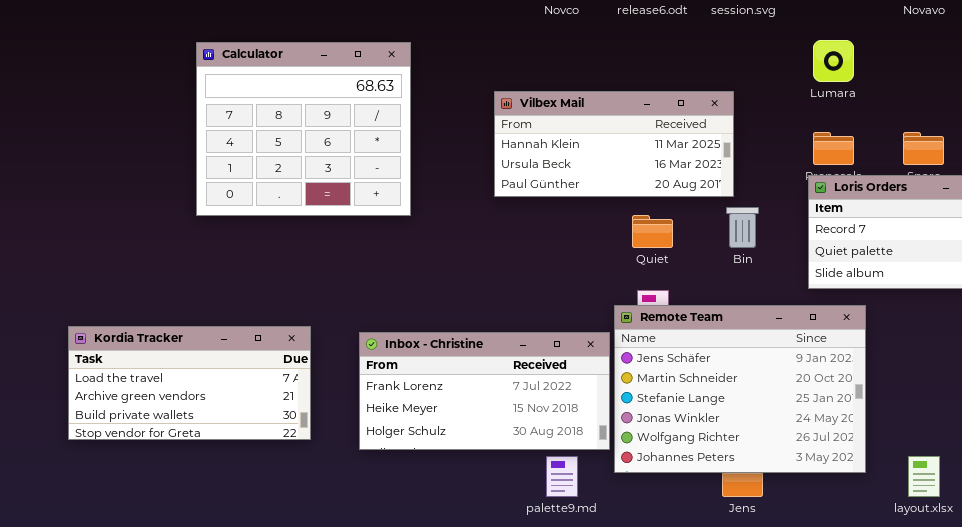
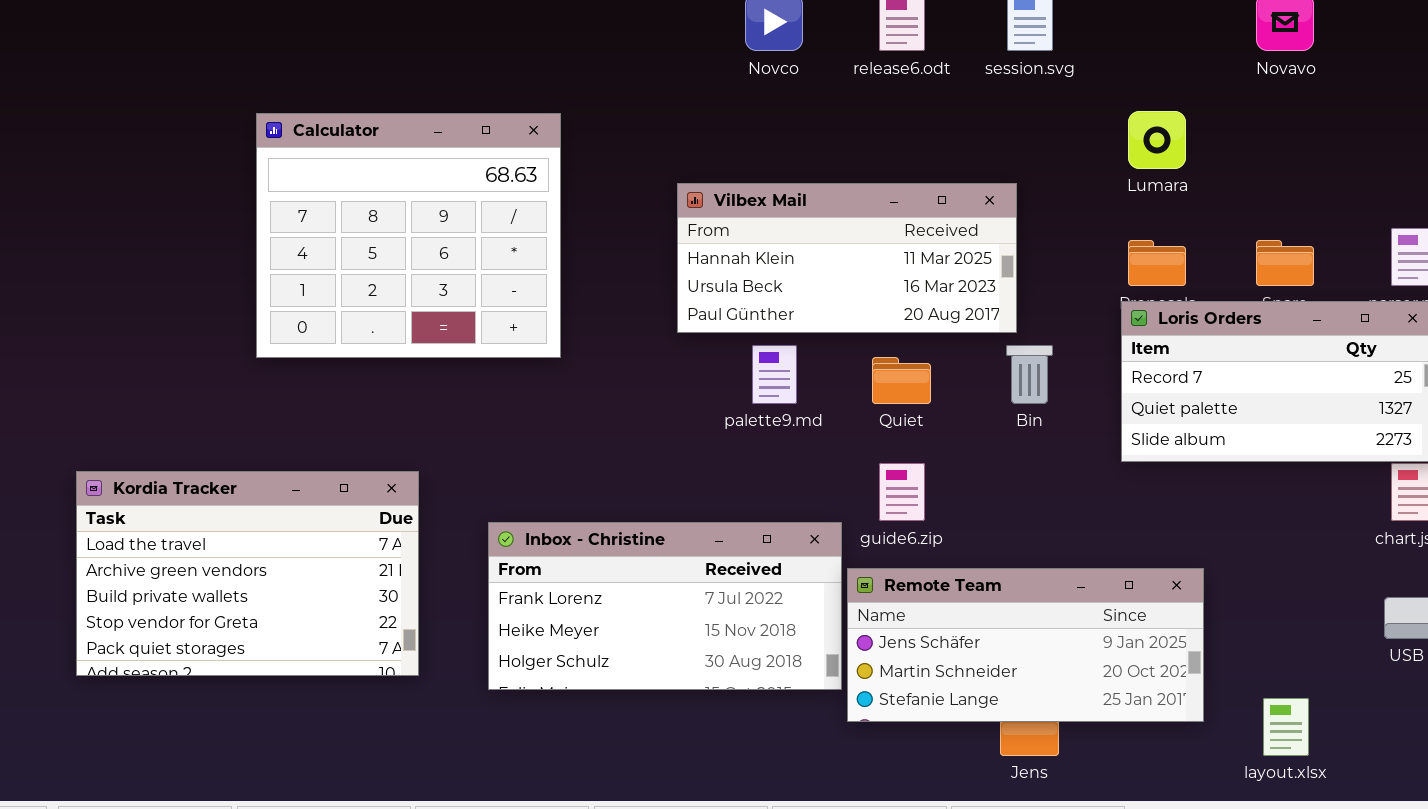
Remote Team: [614,305,866,473] -> [847,568,1204,722], resized
Kordia Tracker: [68,326,311,440] -> [76,471,419,676], resized
palette9.md: [546,456,578,497] -> [752,345,797,404], moved

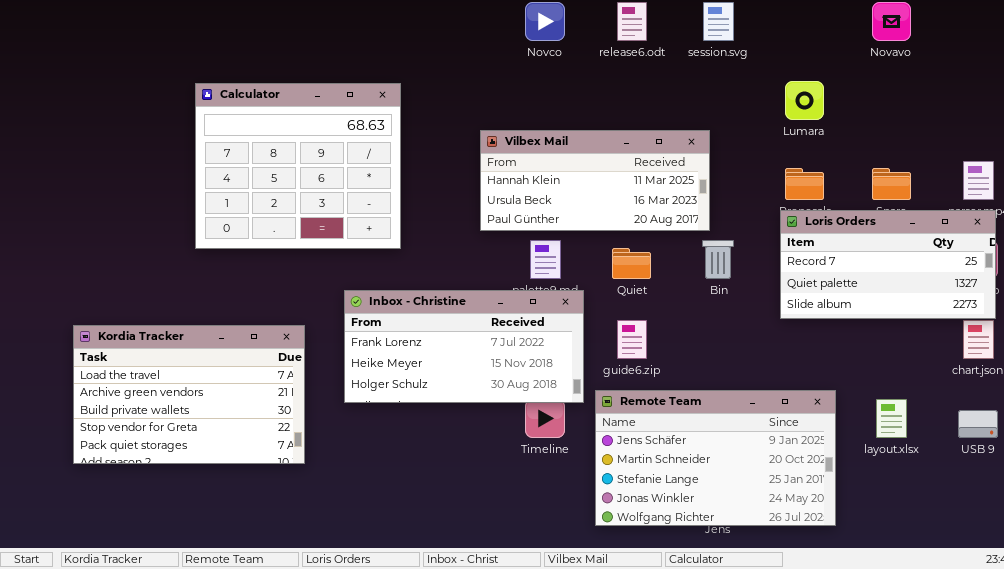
Inbox - Christine: [488,522,842,690] -> [344,290,584,403], moved
Remote Team: [847,568,1204,722] -> [595,390,836,526], resized
layout.xlsx: [1263,698,1309,756] -> [876,399,907,438], moved

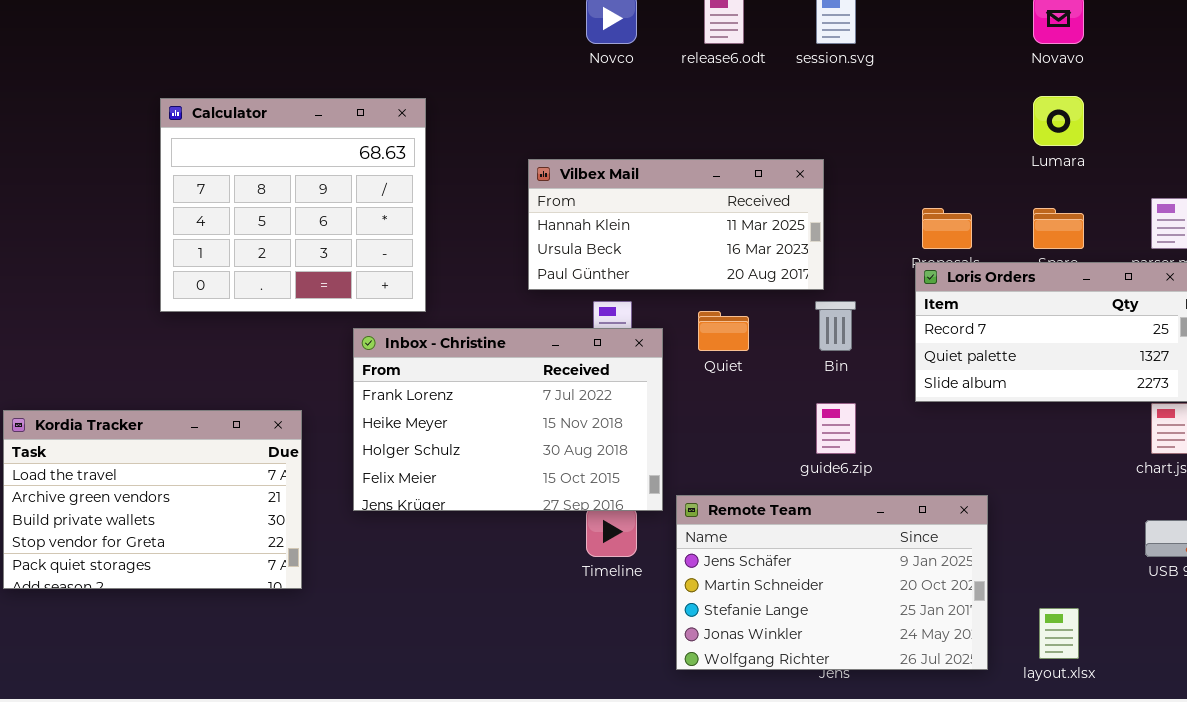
Lumara: [785,81,824,120] -> [1033,96,1084,146], moved
Inbox - Christine: [344,290,584,403] -> [353,328,663,511], resized
guide6.zip: [617,320,647,359] -> [816,403,856,454], moved
layout.xlsx: [876,399,907,438] -> [1039,608,1079,659], moved

